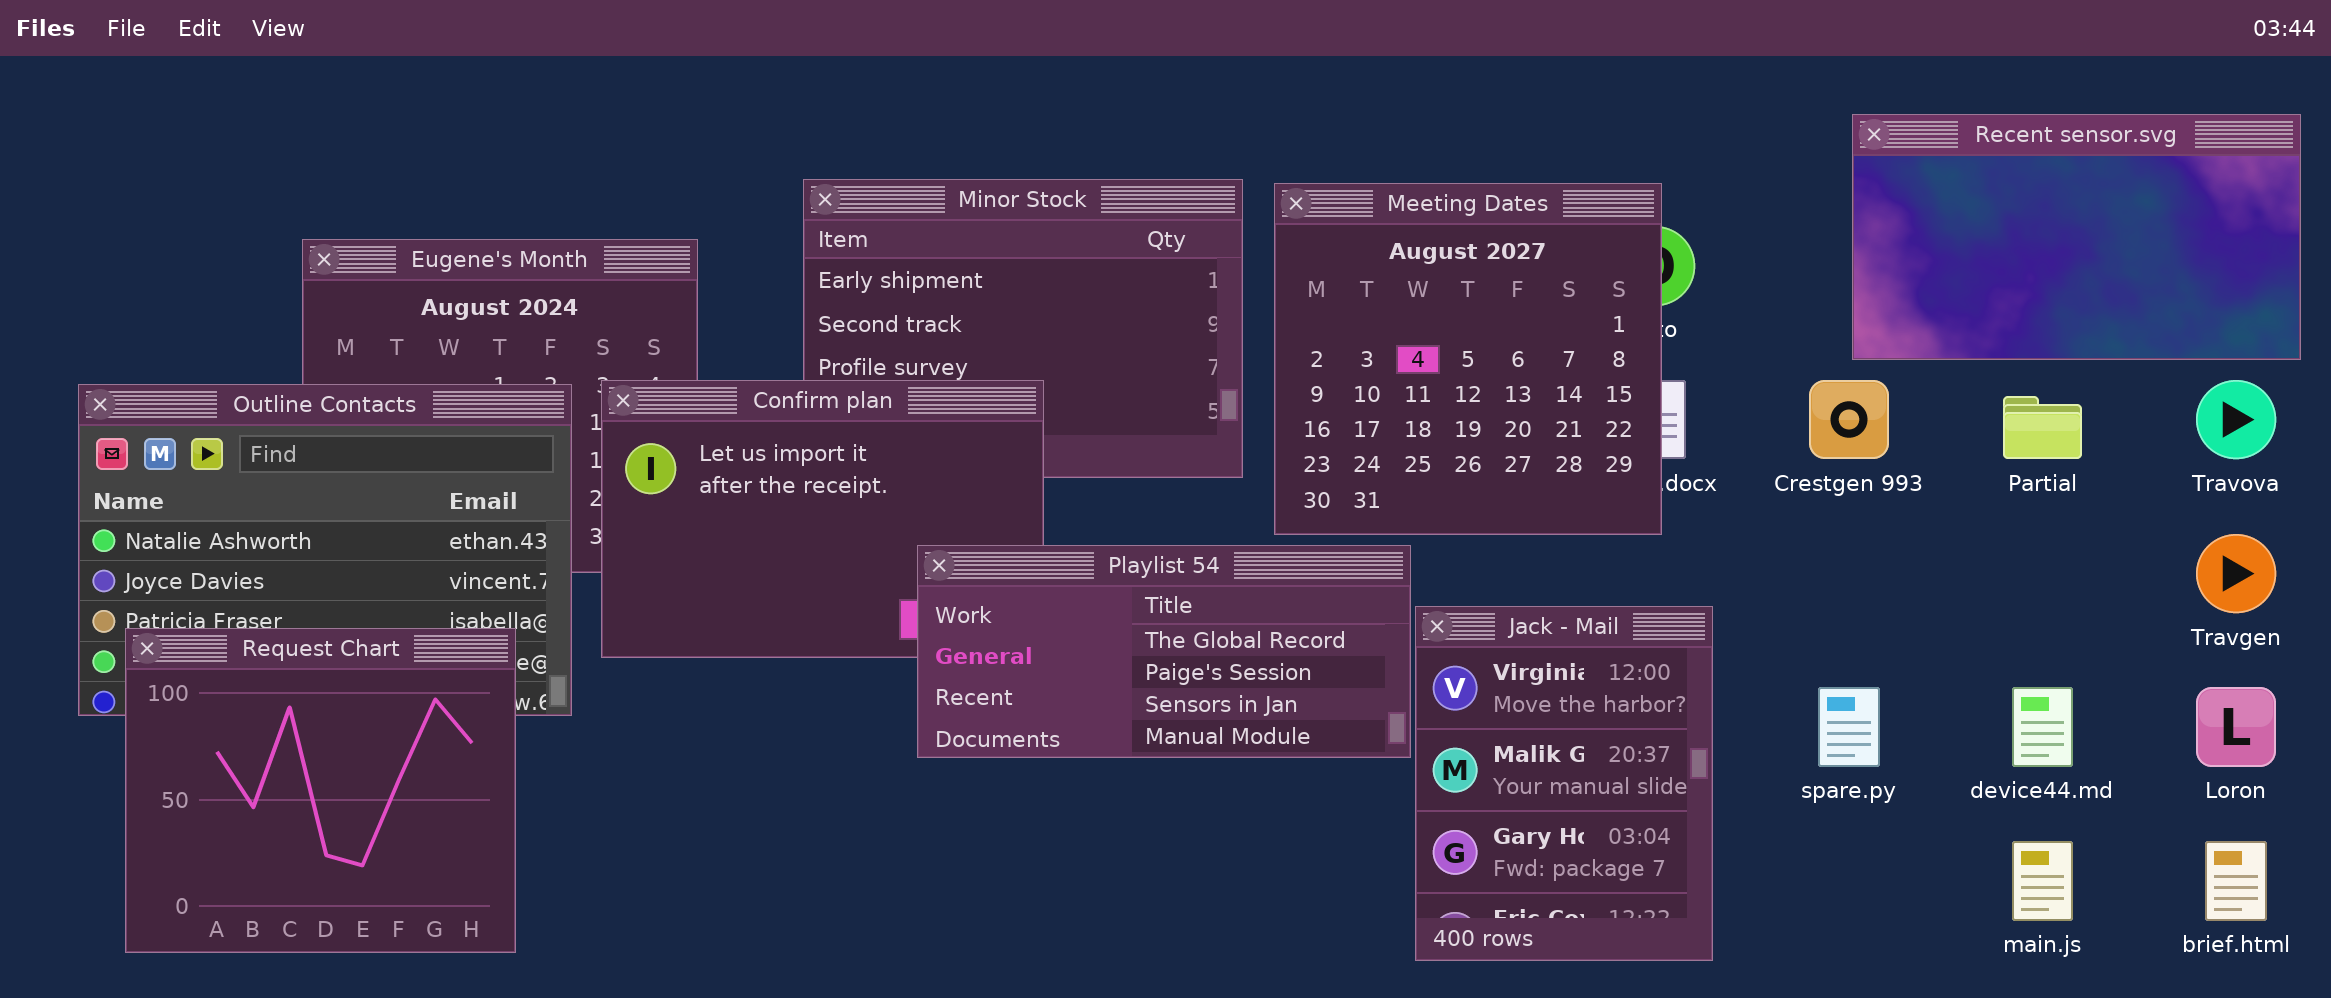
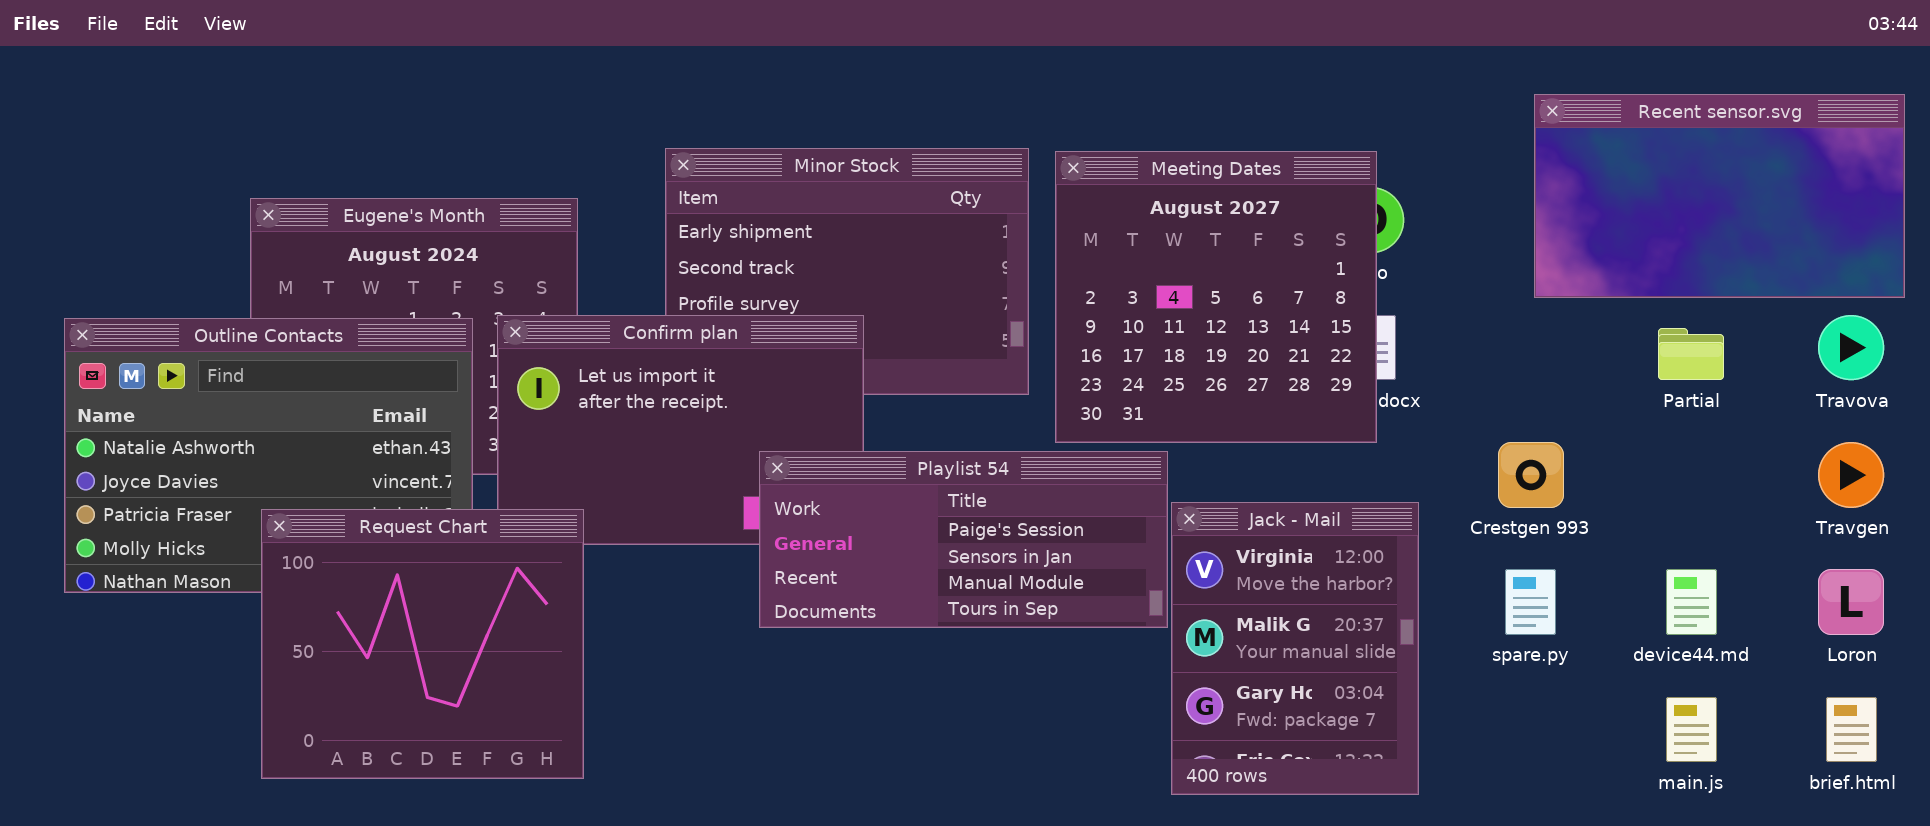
Crestgen 993: [1809,380,1889,459] -> [1498,442,1564,508], moved
Playlist 54: [917,545,1411,758] -> [759,451,1168,628], scrolled down 1 row
Request Chart: [125,628,516,953] -> [261,509,584,779], moved

